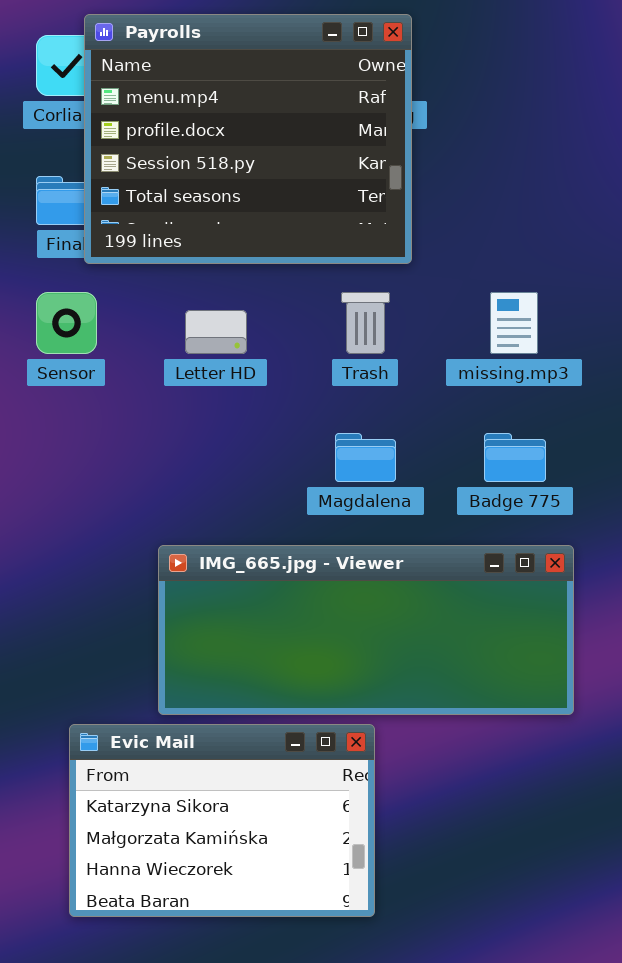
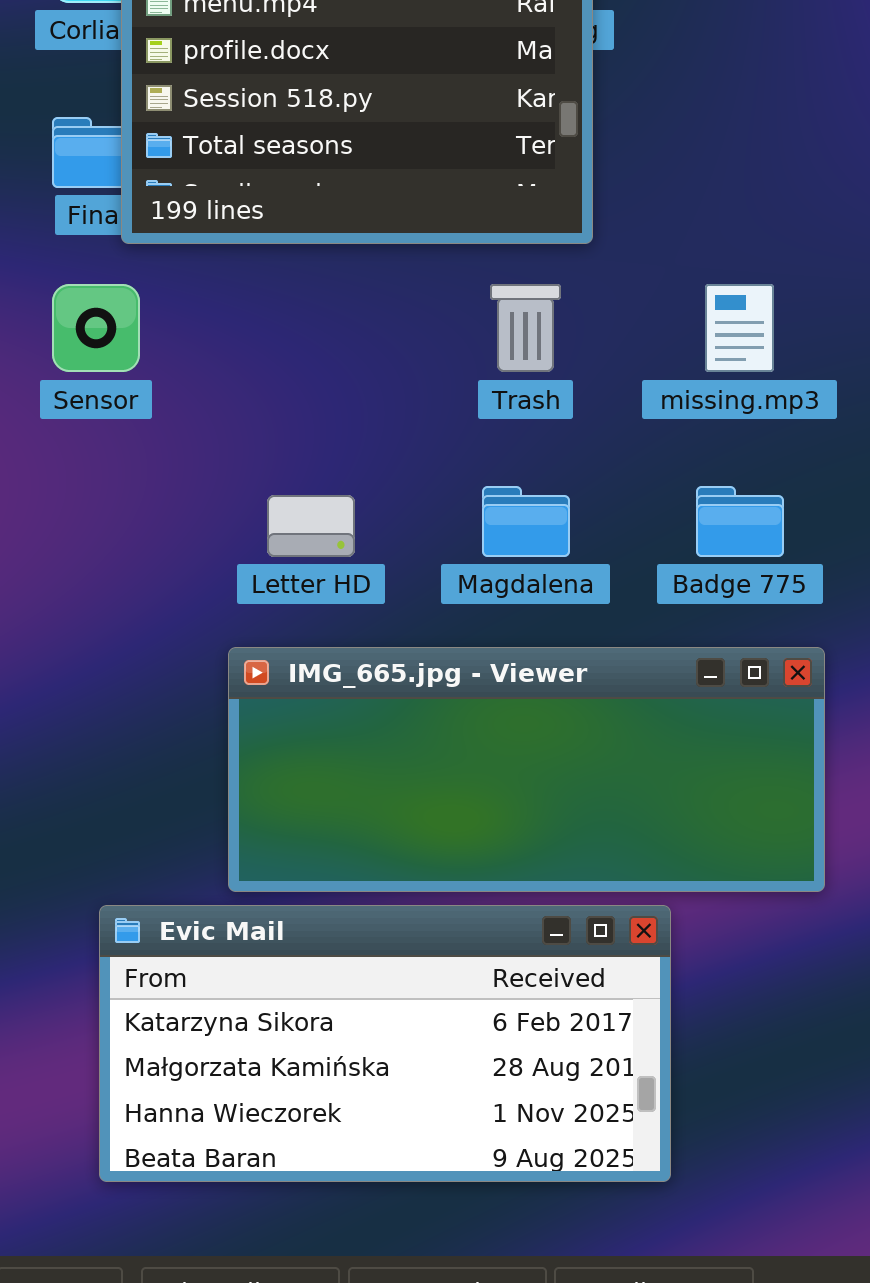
Letter HD: [185,310,247,354] -> [267,495,355,557], moved
Evic Mail: [69,724,375,917] -> [99,905,671,1182], resized

